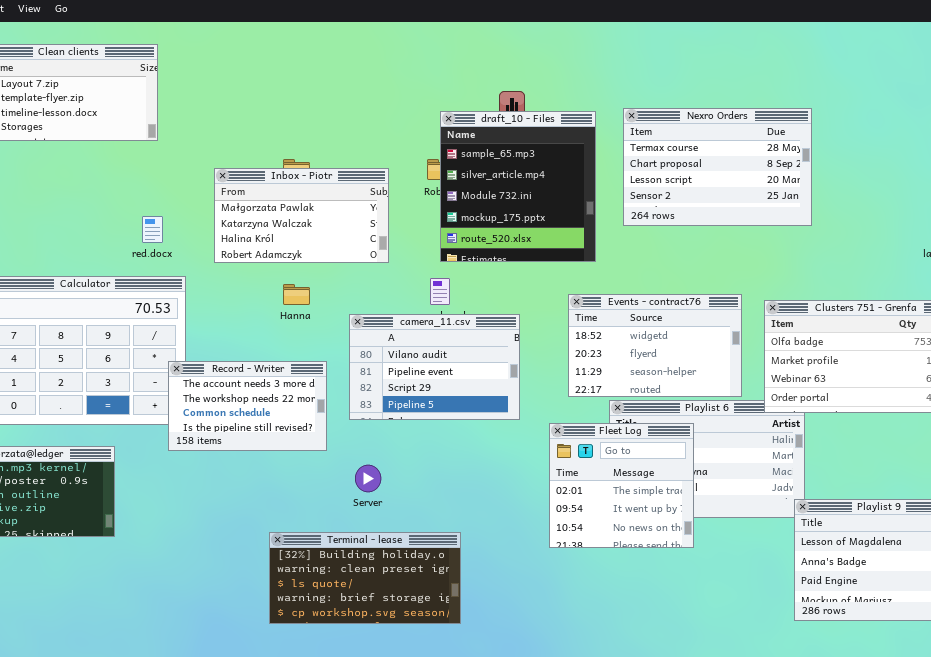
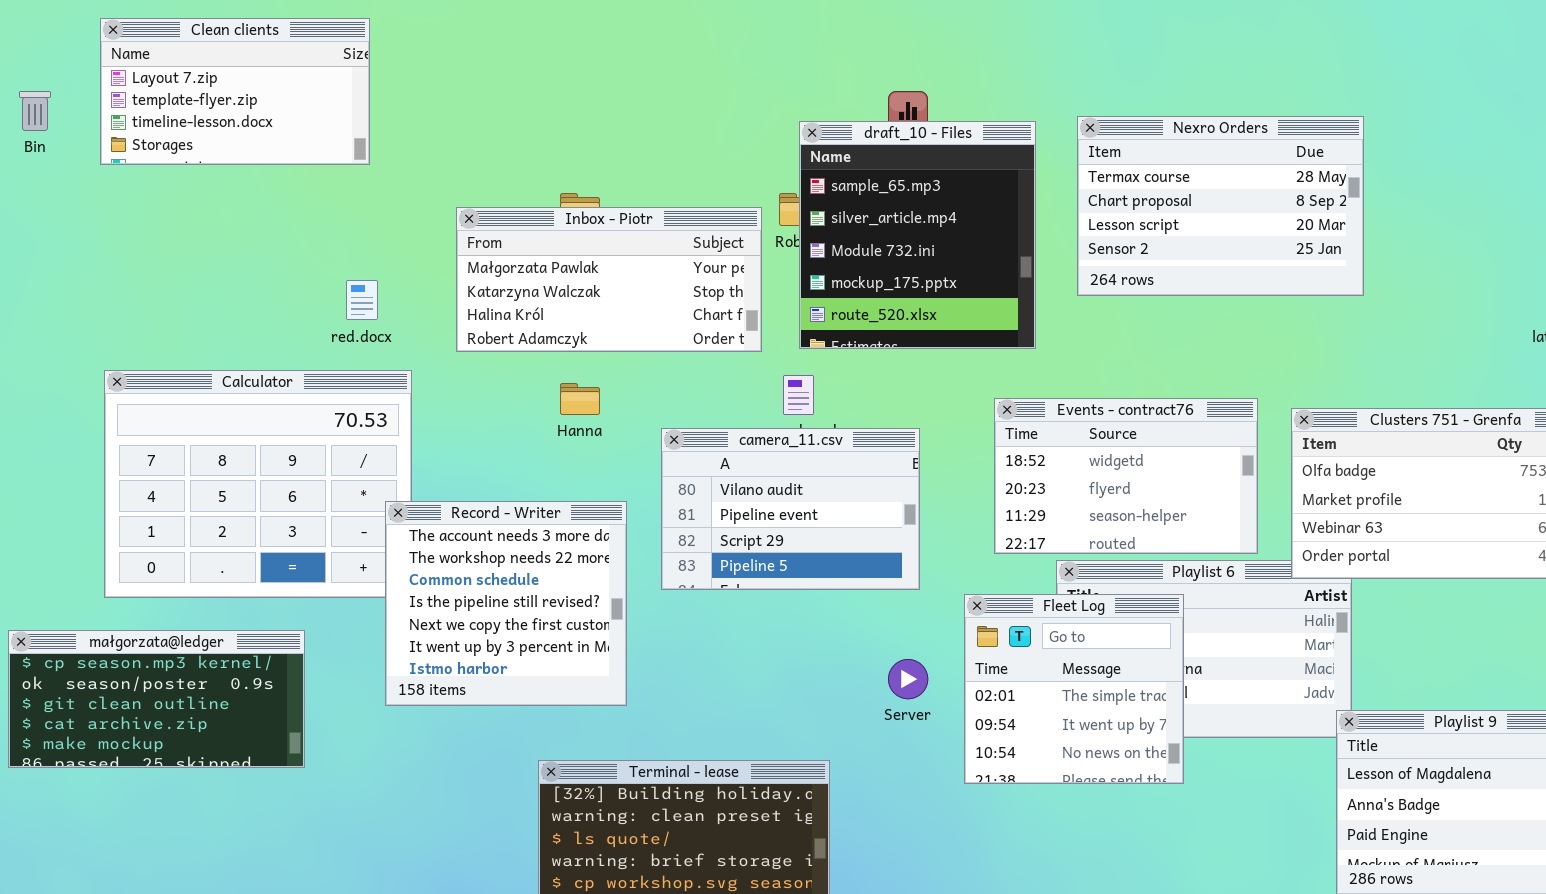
Inbox - Piotr: [214,168,389,263] -> [456,207,762,352], resized
Record - Writer: [168,361,327,451] -> [385,501,627,706], resized
Server: [355,465,381,492] -> [888,659,928,699], moved

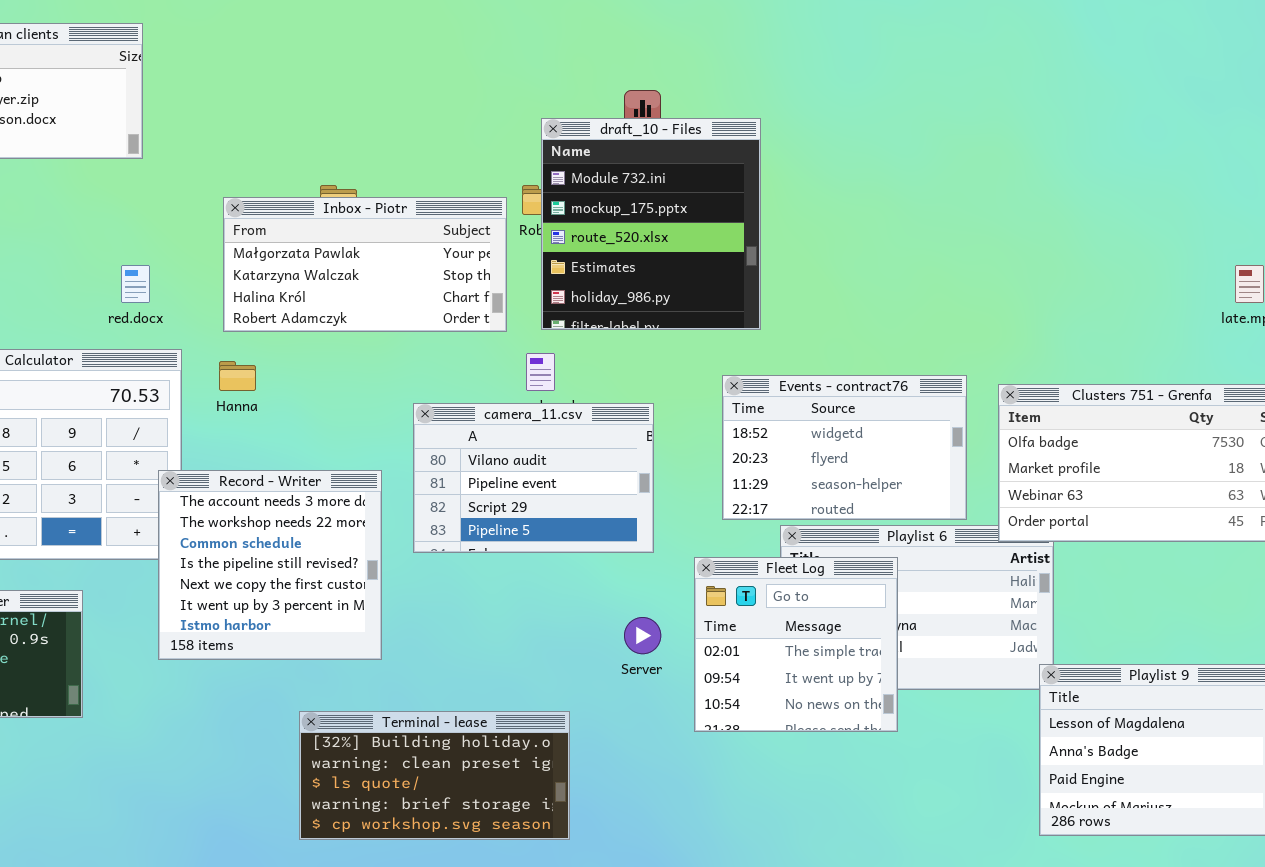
Nexro Orders: [1077,116,1364,296] -> none, closed
draft_10 - Files: [799,121,1036,349] -> [541,118,761,330], scrolled down 2 rows
Hanna: [560,383,600,415] -> [219,361,256,391], moved

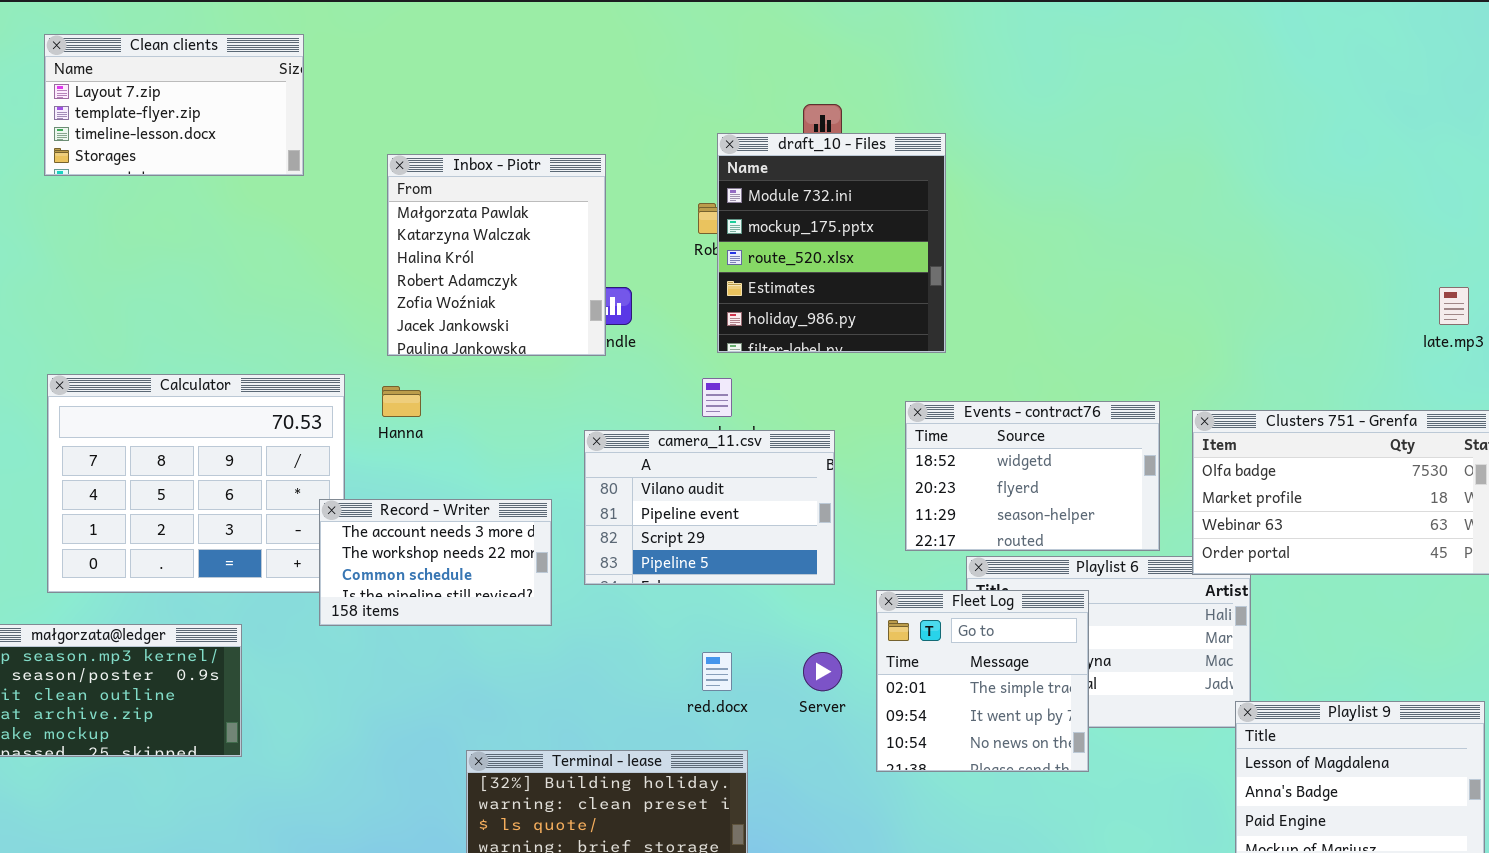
Inbox - Piotr: [223,197,507,332] -> [387,154,606,356], resized
red.docx: [121,265,150,303] -> [702,652,732,691], moved
Record - Writer: [158,470,382,660] -> [319,499,552,626], resized

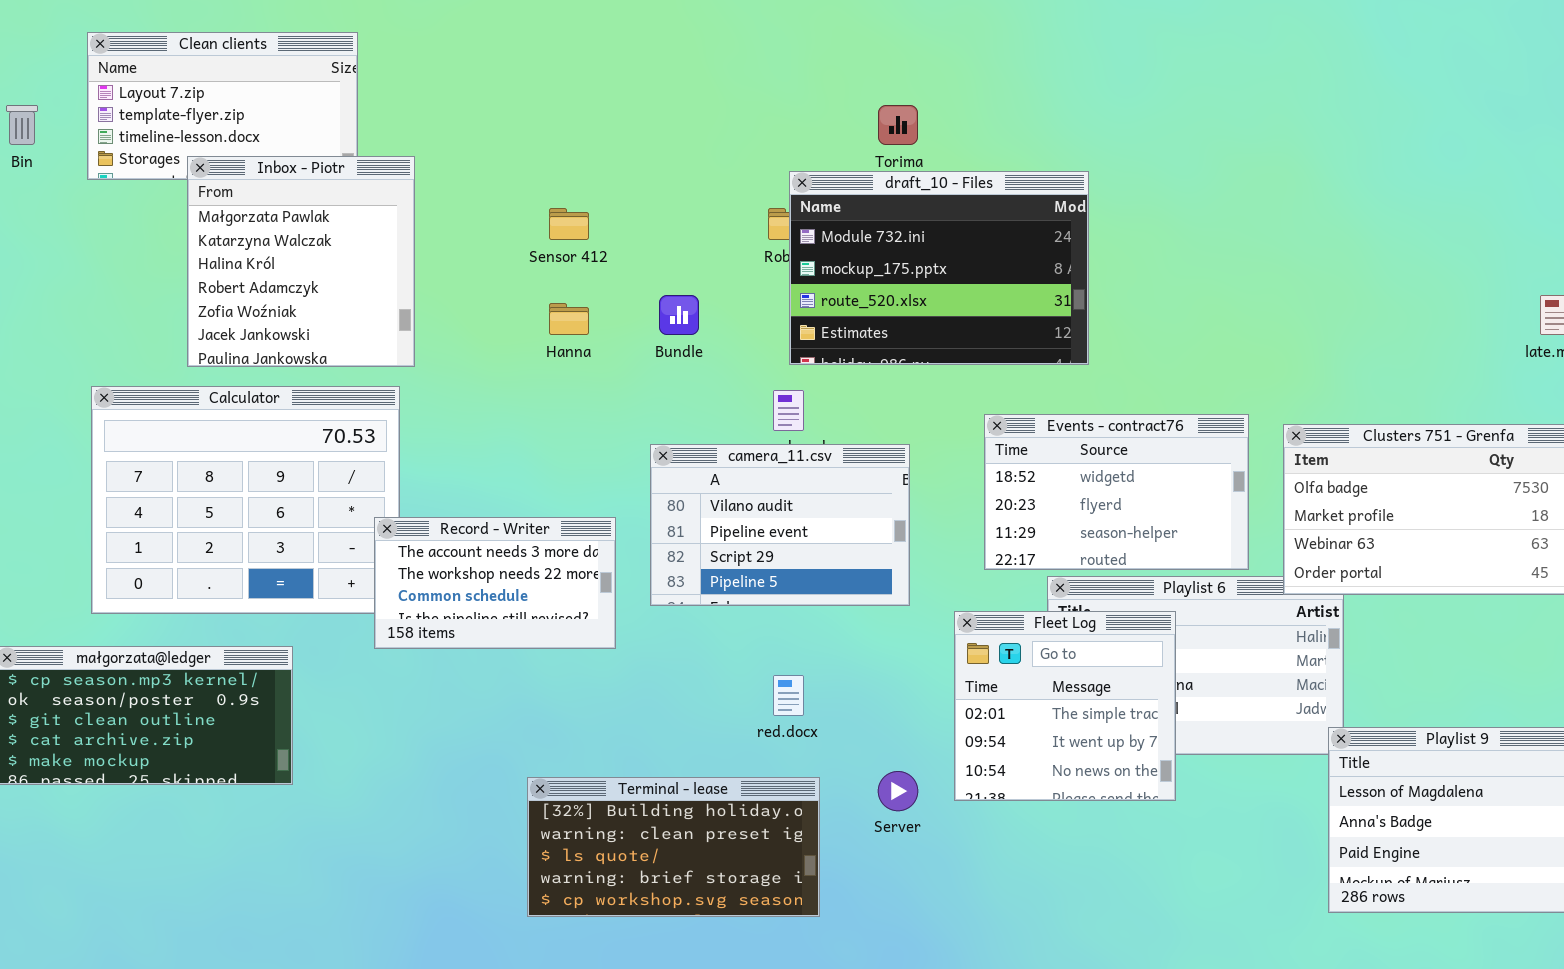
draft_10 - Files: [717,133,946,353] -> [789,171,1089,365], resized
Inbox - Piotr: [387,154,606,356] -> [187,156,415,367], moved
Hanna: [382,386,421,417] -> [549,303,589,335], moved
Server: [803,652,842,691] -> [878,771,918,811], moved

